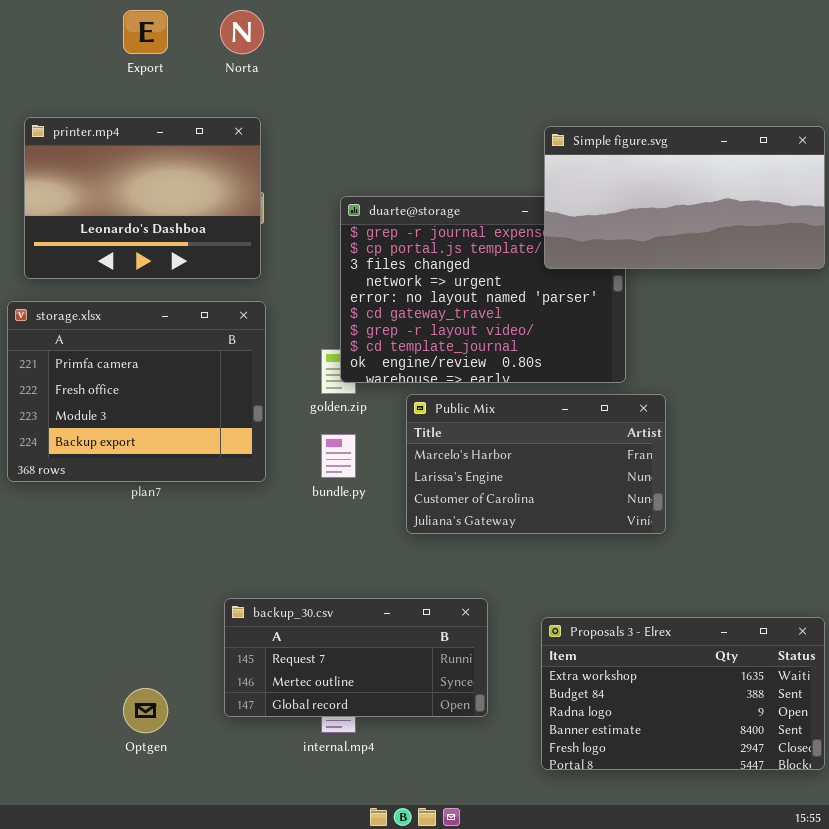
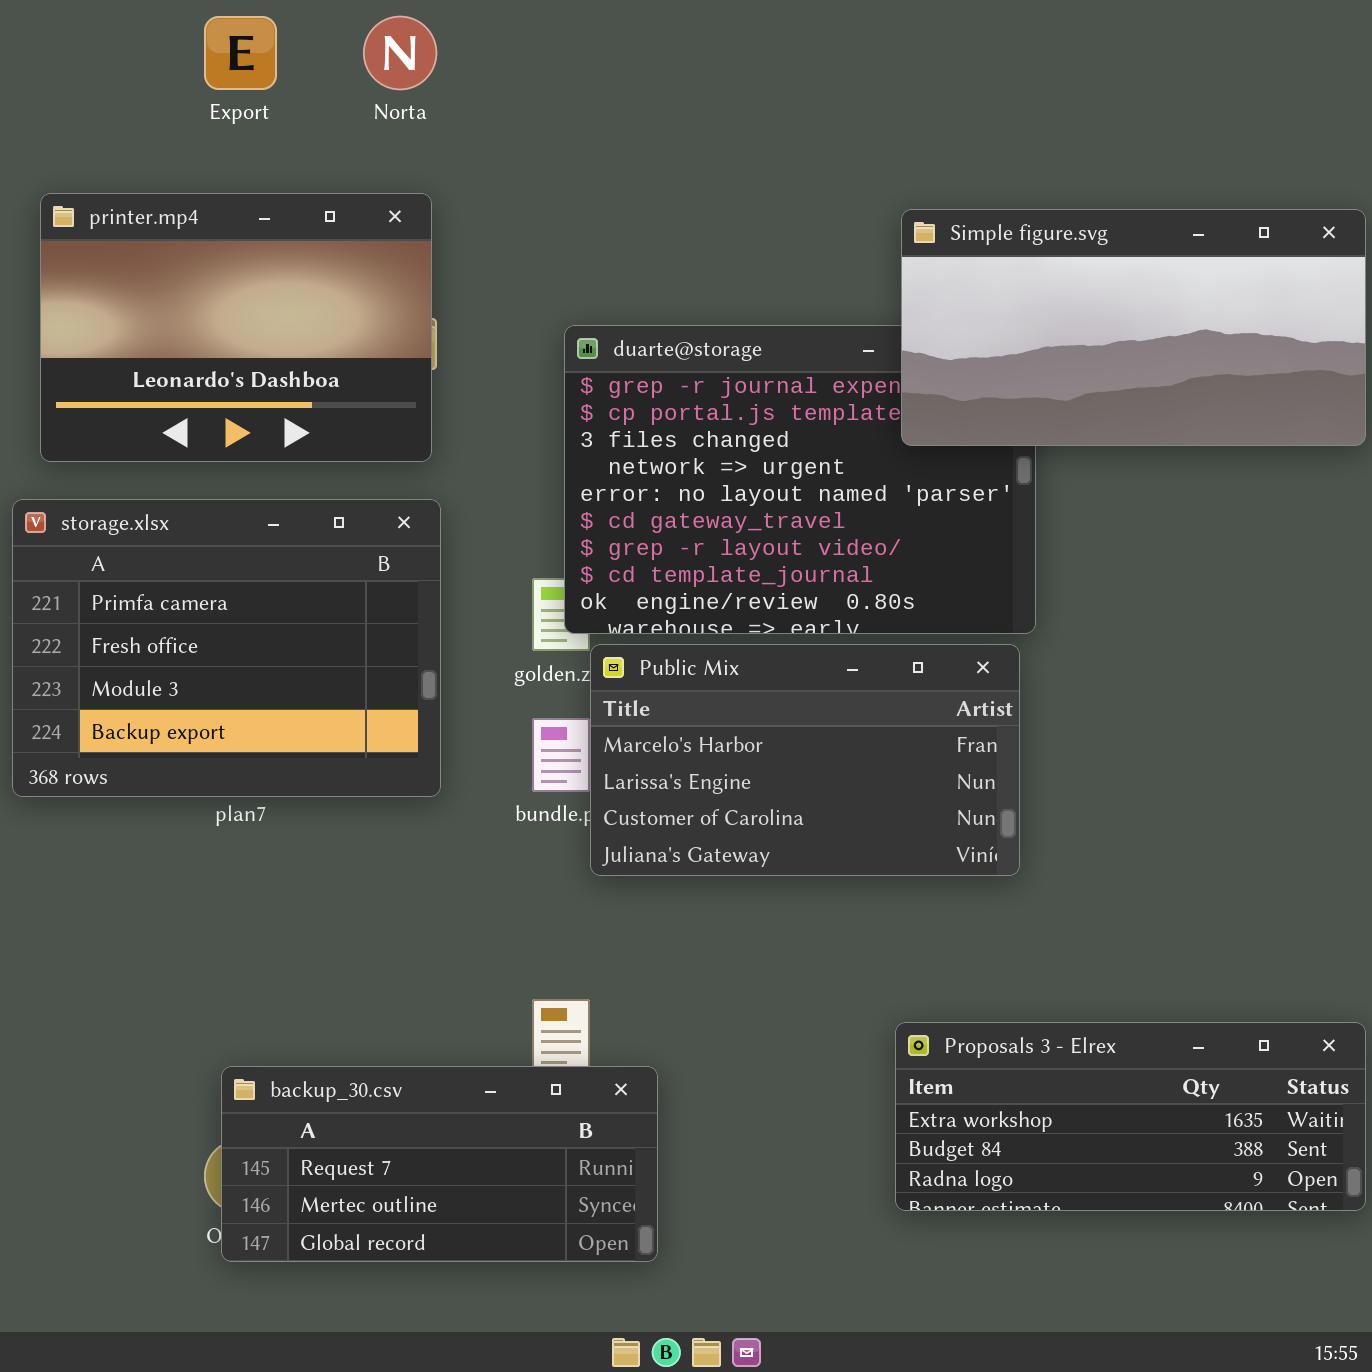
Public Mix: [406,394,666,534] -> [590,644,1020,876], moved
backup_30.csv: [224,598,488,717] -> [221,1066,658,1262], moved
Proposals 3 - Elrex: [541,617,825,770] -> [895,1022,1366,1211], resized

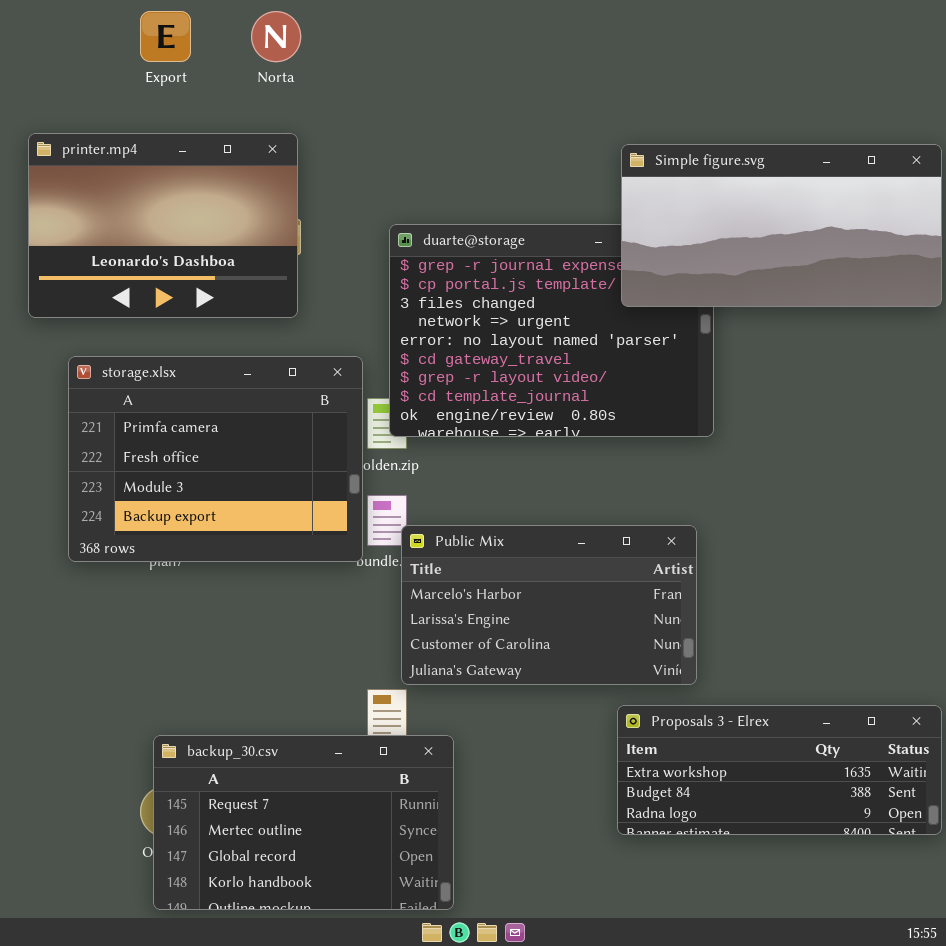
storage.xlsx: [12,499,441,797] -> [68,356,363,562], moved
Public Mix: [590,644,1020,876] -> [401,525,697,685], moved
backup_30.csv: [221,1066,658,1262] -> [153,735,454,910], resized

